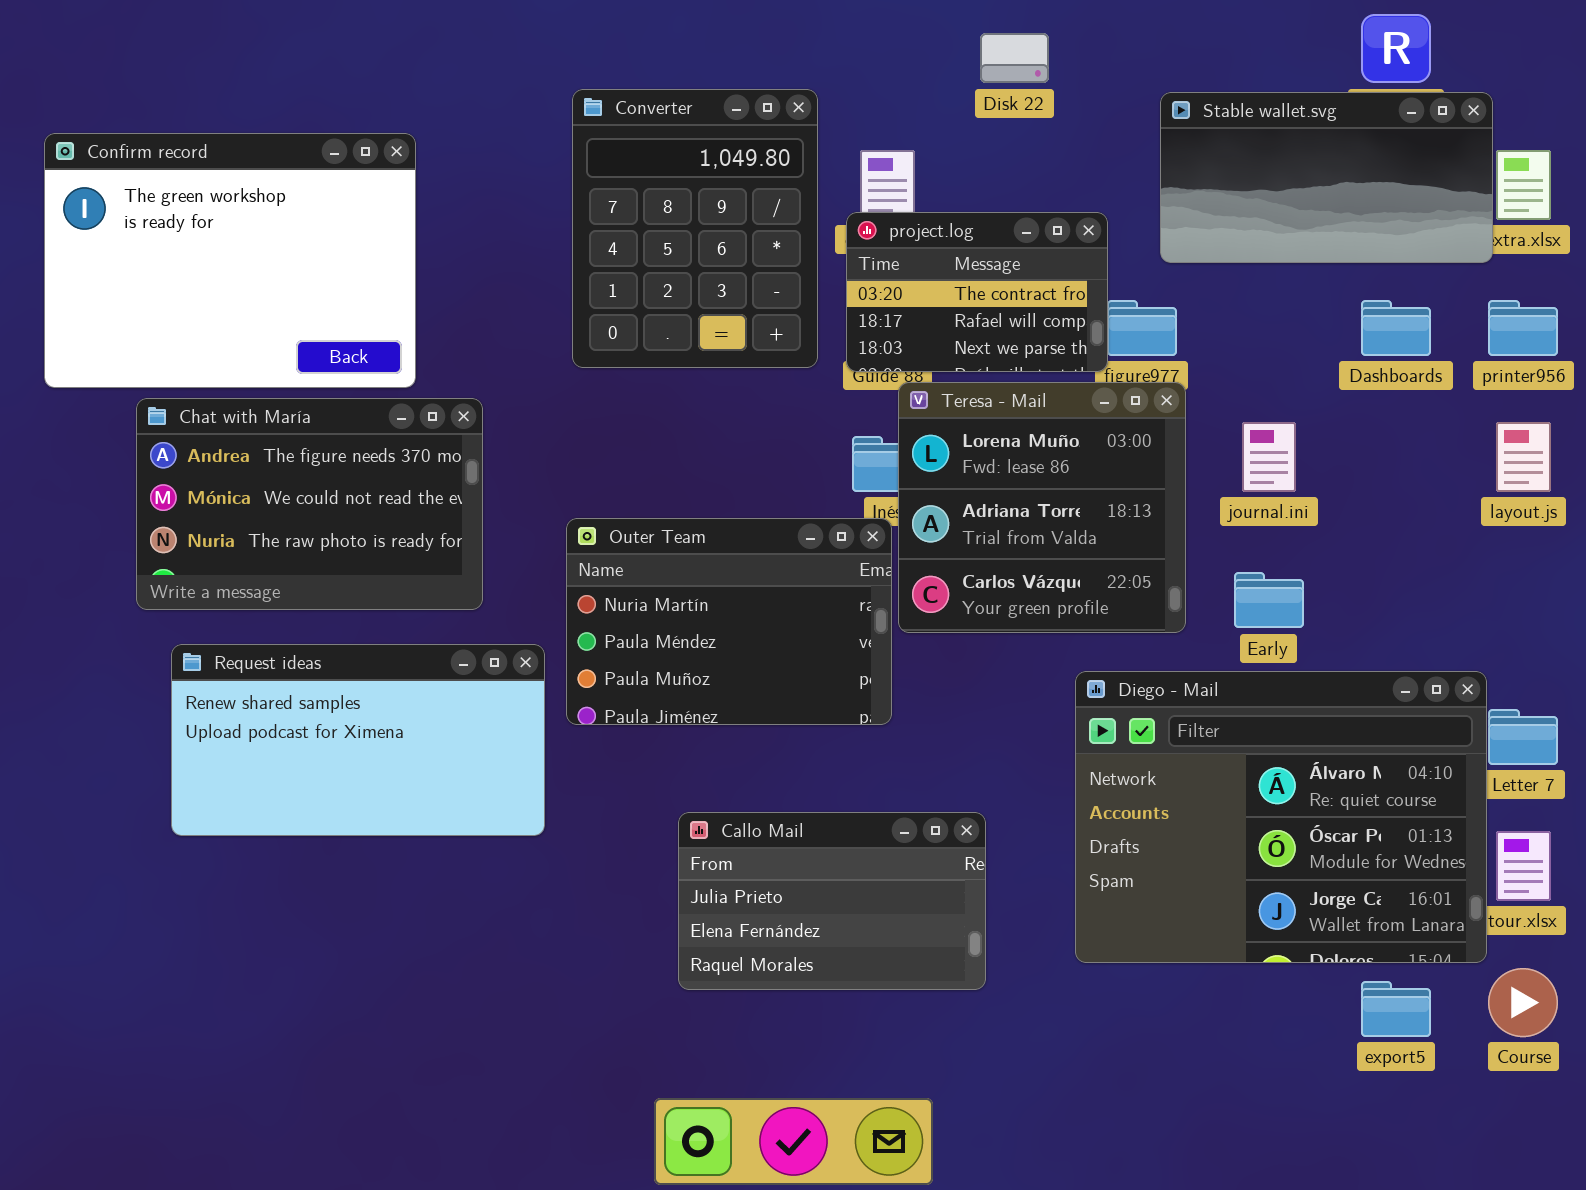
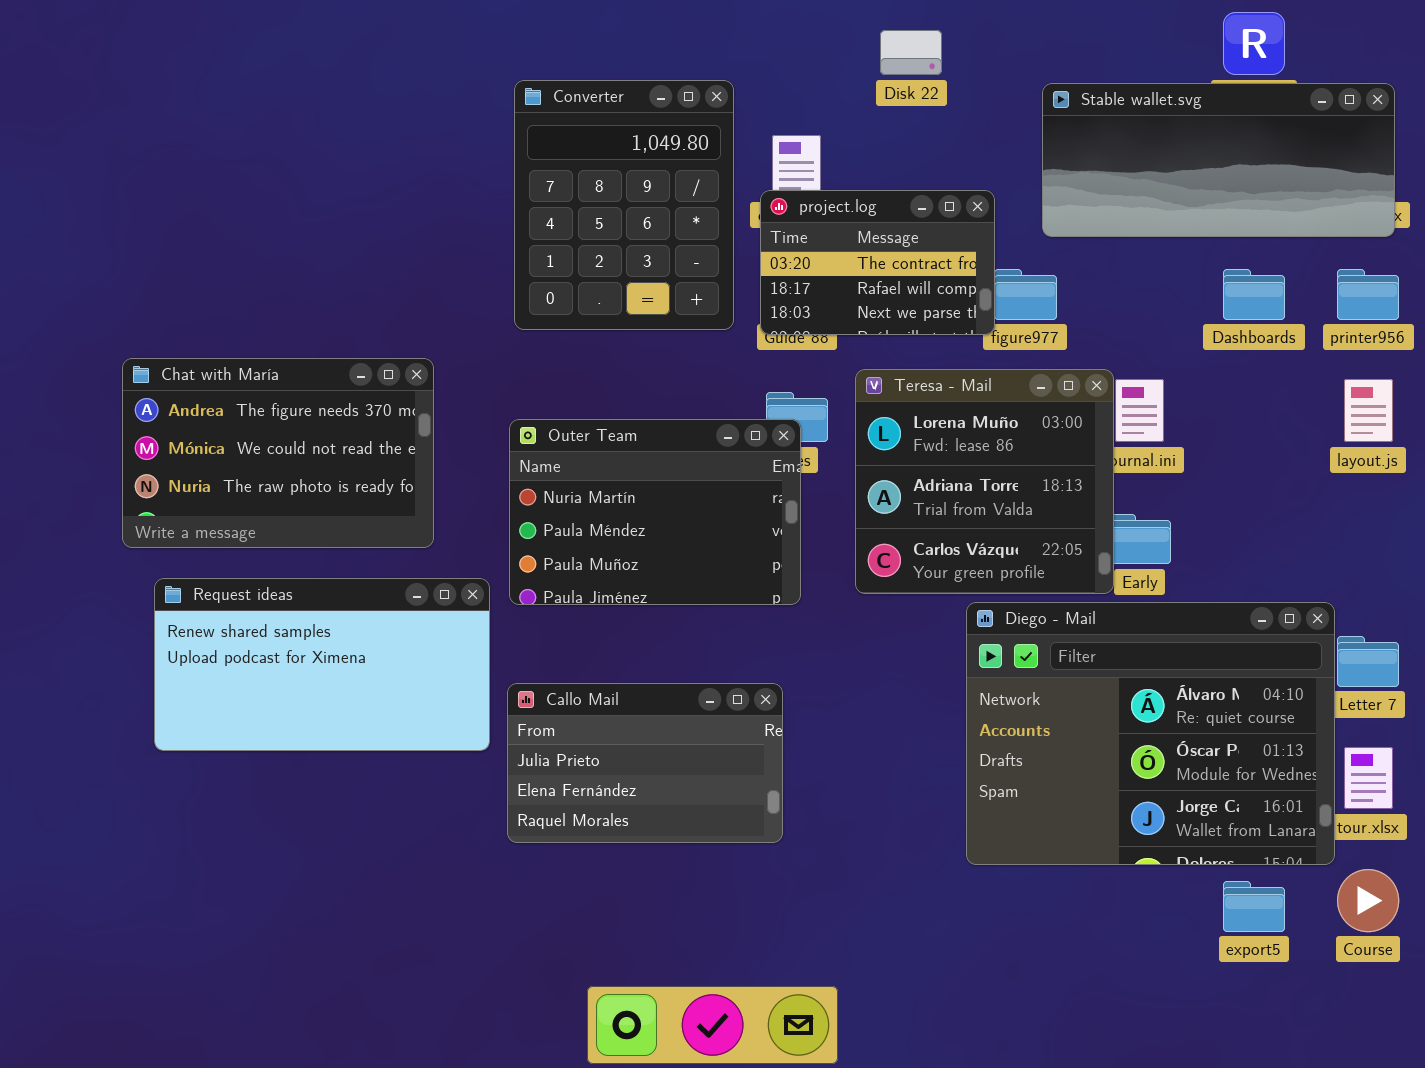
Stable wallet.svg: [1160,92,1493,263] -> [1042,83,1395,237], resized
Confirm record: [44,133,416,388] -> none, closed
Teresa - Mail: [898,382,1186,633] -> [855,369,1114,594], moved
Outer Team: [566,518,892,725] -> [509,419,801,605], moved
Callo Mail: [678,812,986,990] -> [507,683,783,843], moved

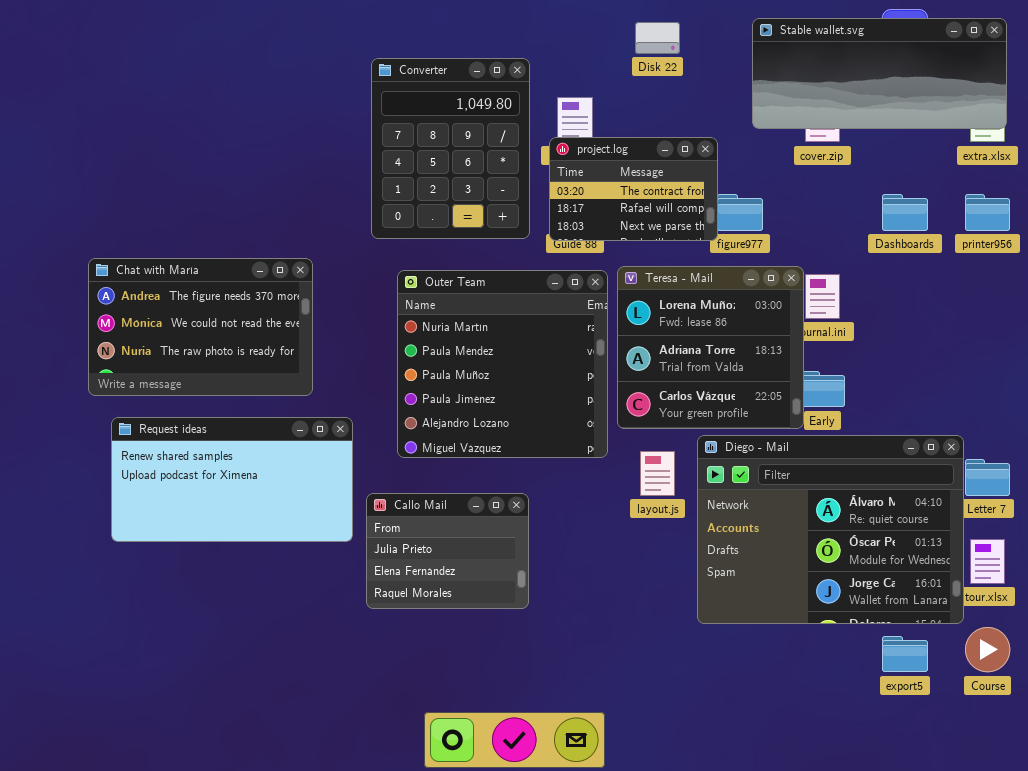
Stable wallet.svg: [1042,83,1395,237] -> [752,18,1007,129], moved
layout.js: [1344,379,1393,442] -> [640,451,675,496], moved
Outer Team: [509,419,801,605] -> [397,270,608,458], moved, resized
Callo Mail: [507,683,783,843] -> [366,493,529,609], resized

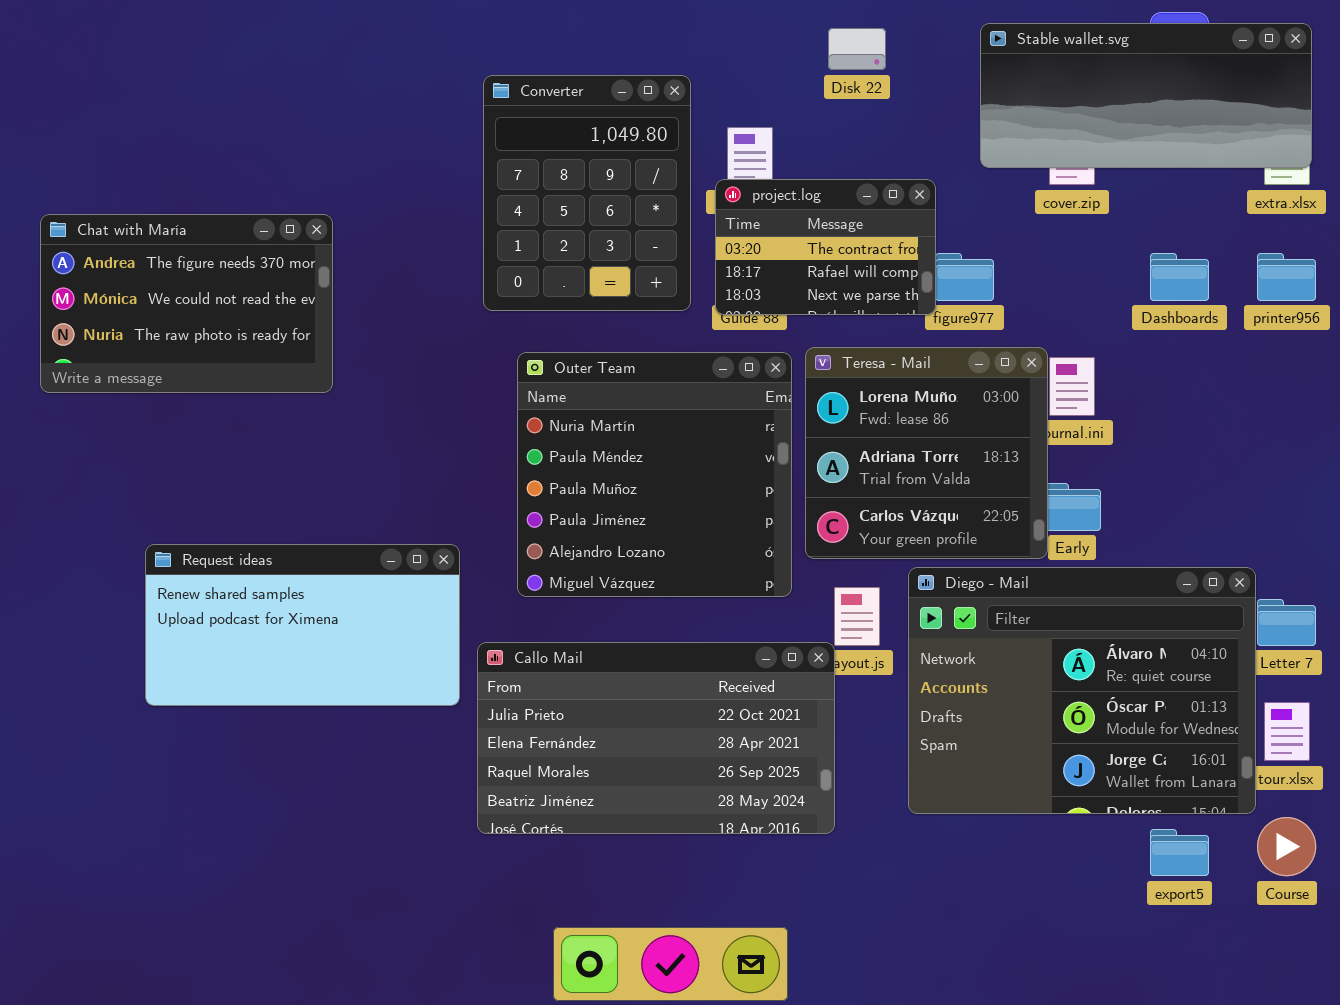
Chat with María: [88,258,313,396] -> [40,214,333,393], moved
Callo Mail: [366,493,529,609] -> [477,642,835,834], resized

